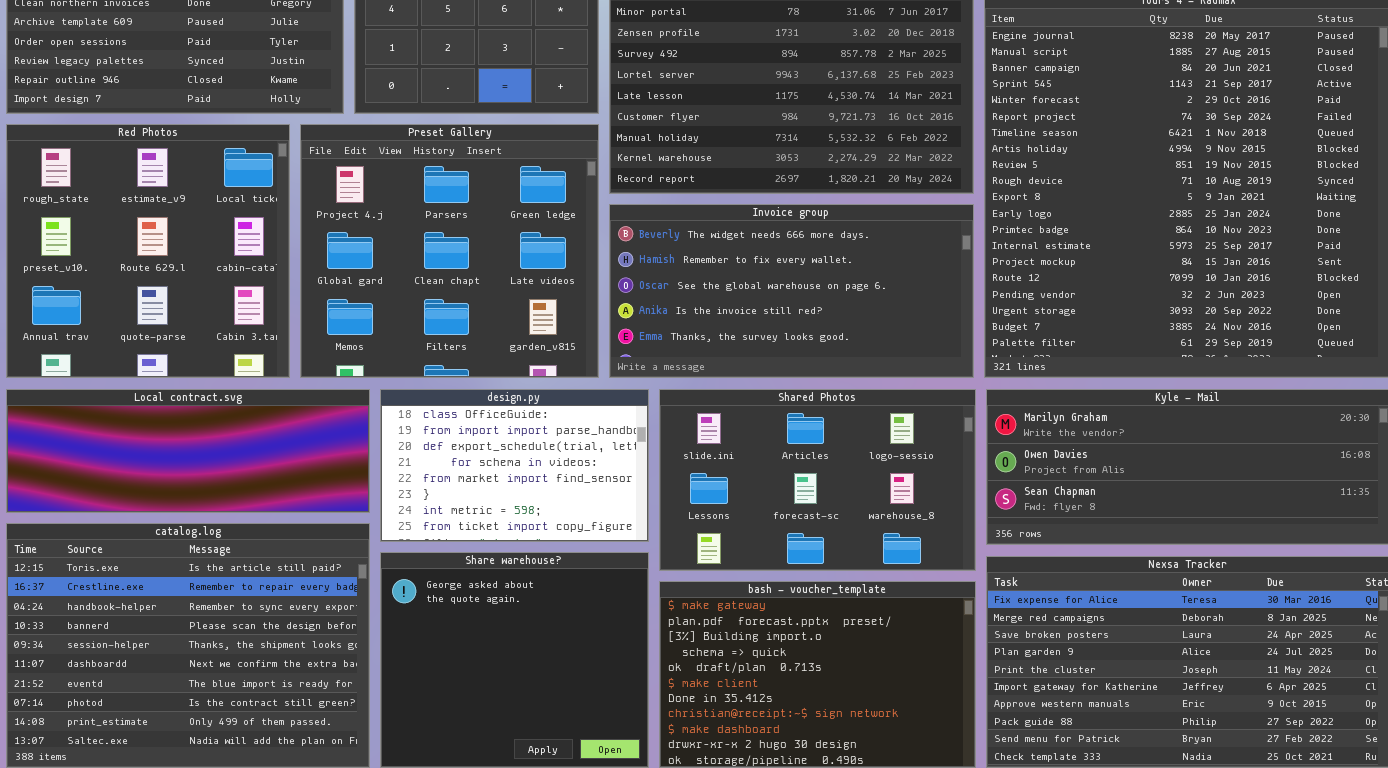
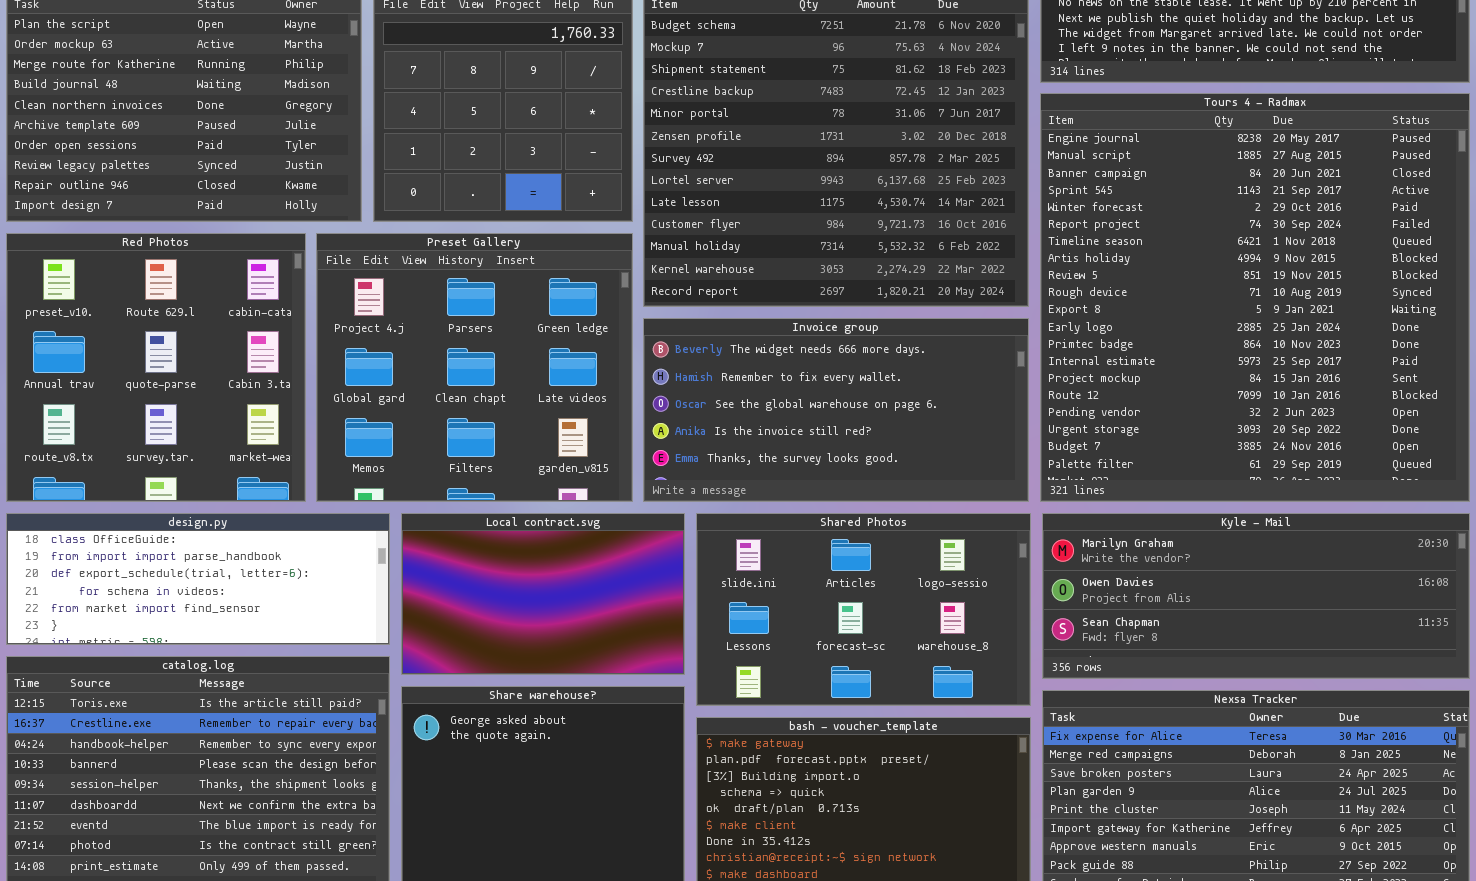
Red Photos: [6,124,290,378] -> [6,233,306,502], scrolled down 1 row
Local contract.svg: [6,389,370,513] -> [401,513,685,675], moved, resized
design.py: [380,389,649,542] -> [6,513,390,645], moved, resized

